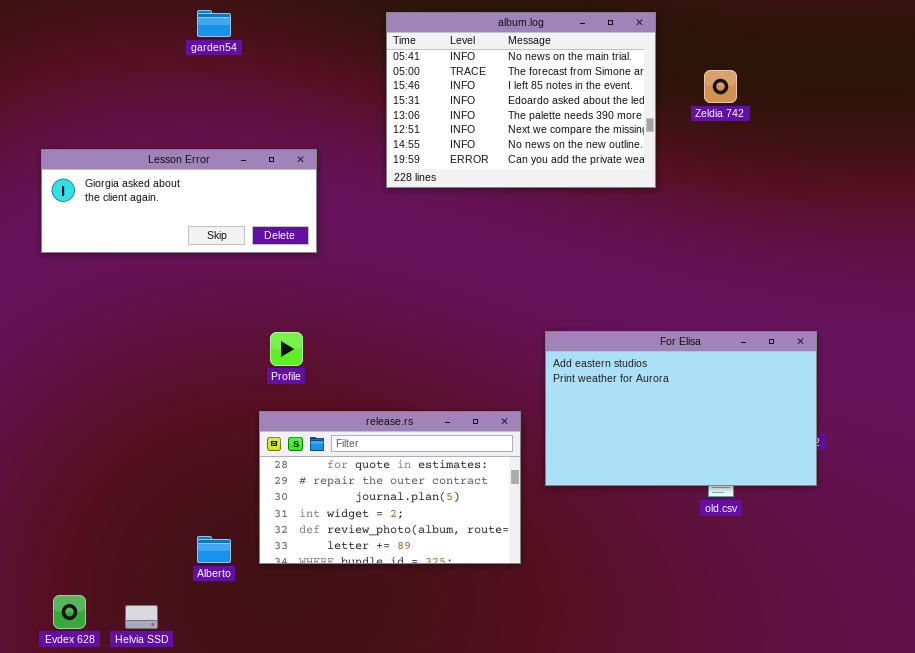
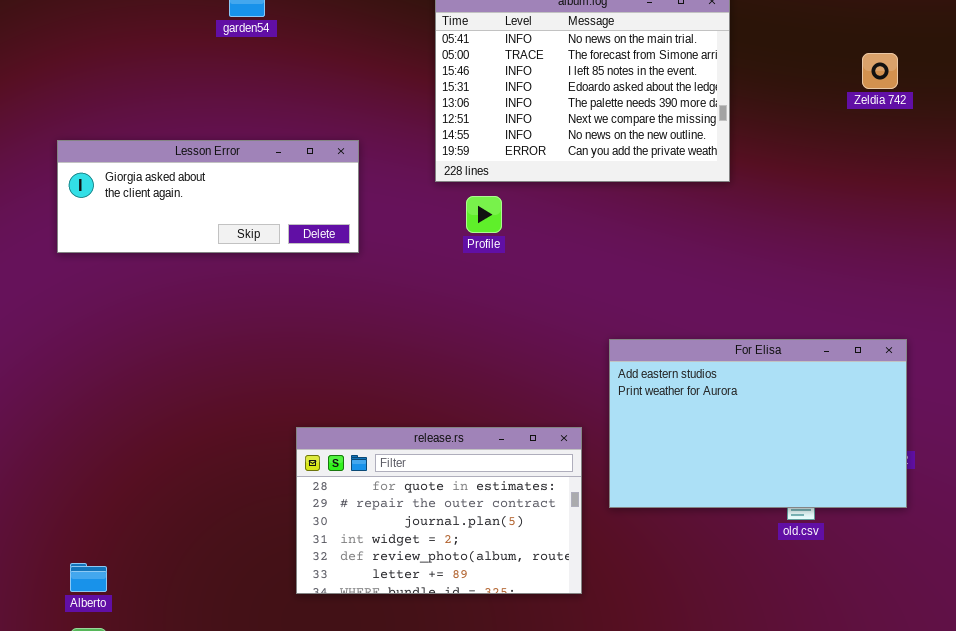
Zeldia 742: [704,70,737,103] -> [862,53,898,89], moved
Profile: [270,332,303,366] -> [466,196,502,233], moved
Alberto: [197,536,231,563] -> [70,563,107,592], moved

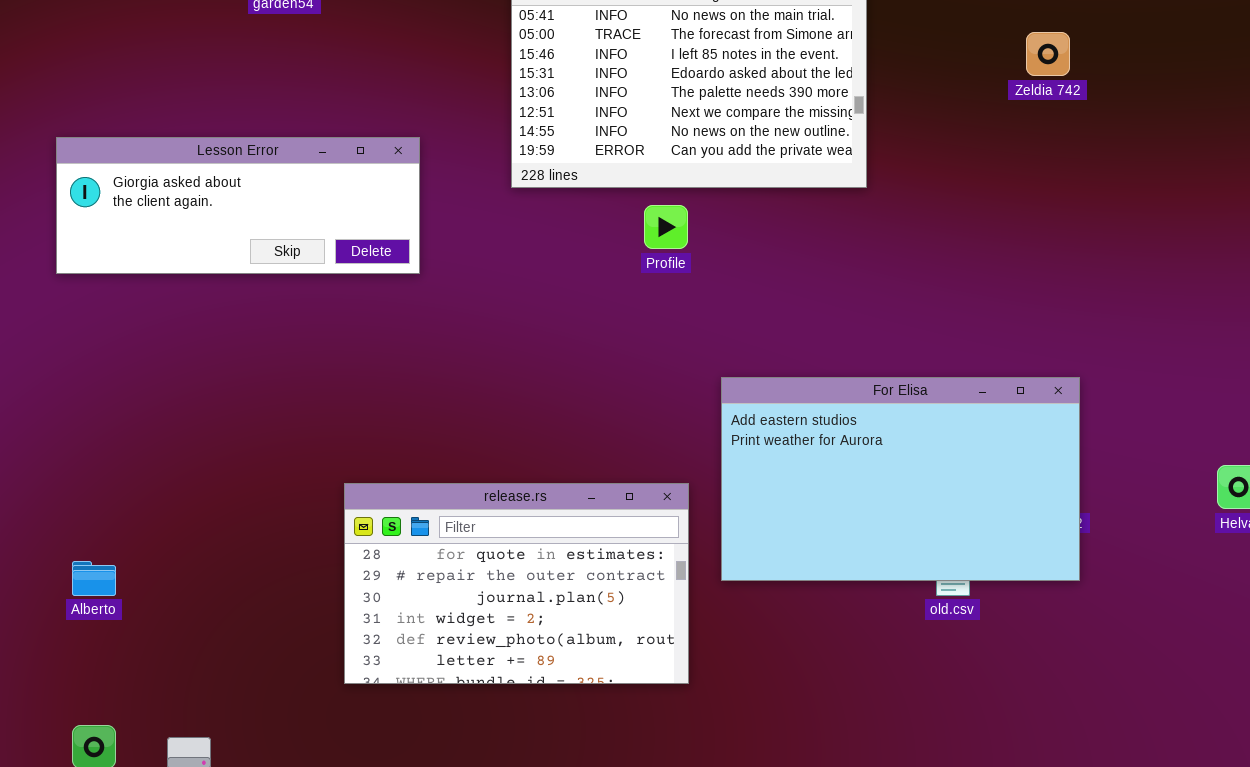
Profile: [466,196,502,233] -> [644,205,688,249], moved
Alberto: [70,563,107,592] -> [72,561,116,596], moved

